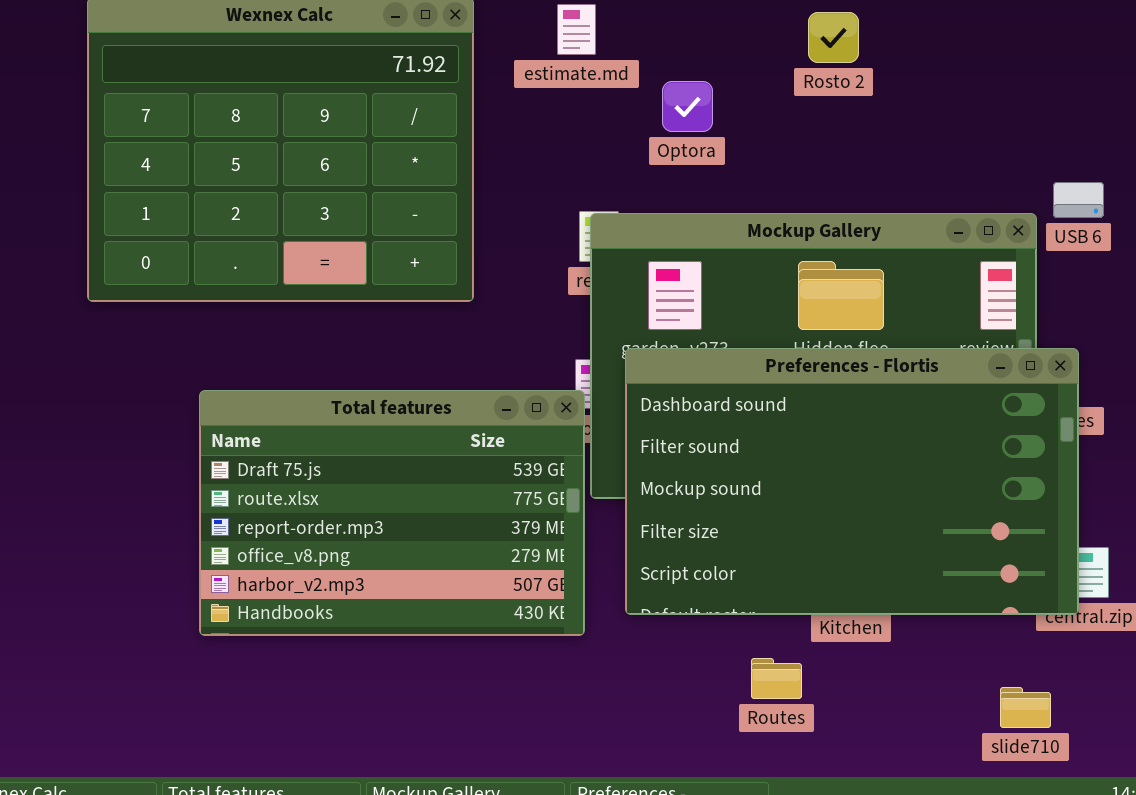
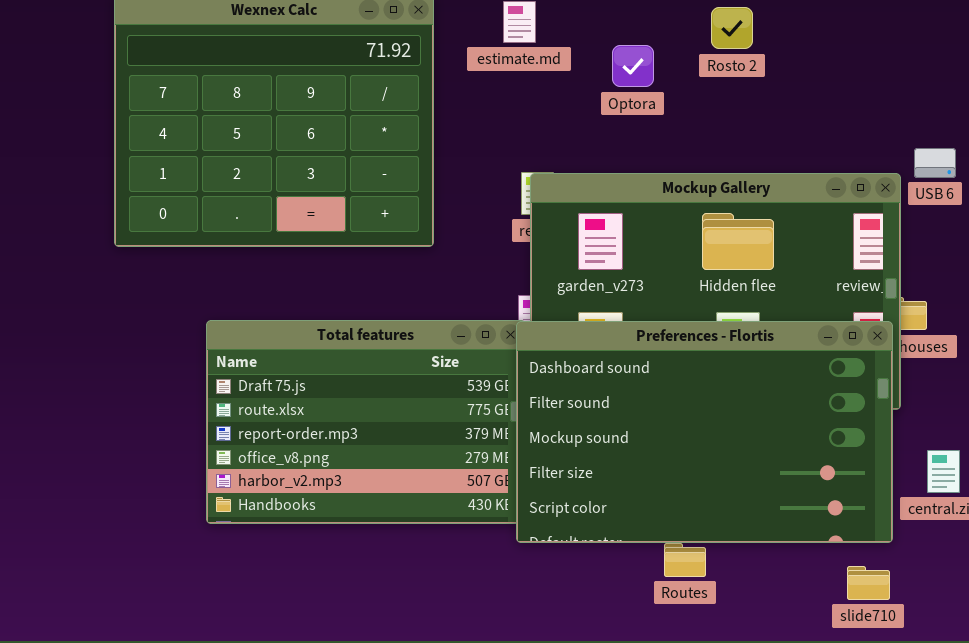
Optora: [662,81,713,132] -> [612,45,654,87], moved
Preferences - Flortis: [625,348,1079,615] -> [516,321,893,543], moved
slide710: [1000,687,1051,728] -> [847,566,890,600], moved

